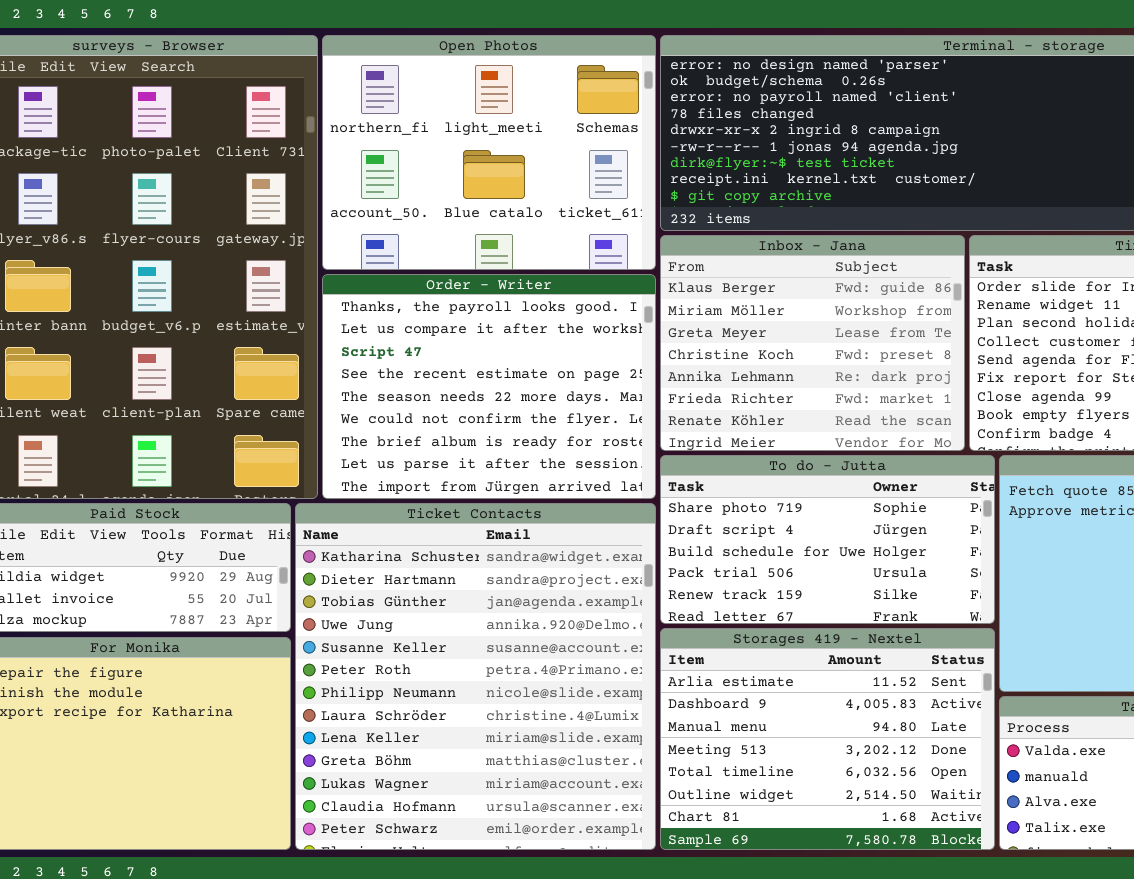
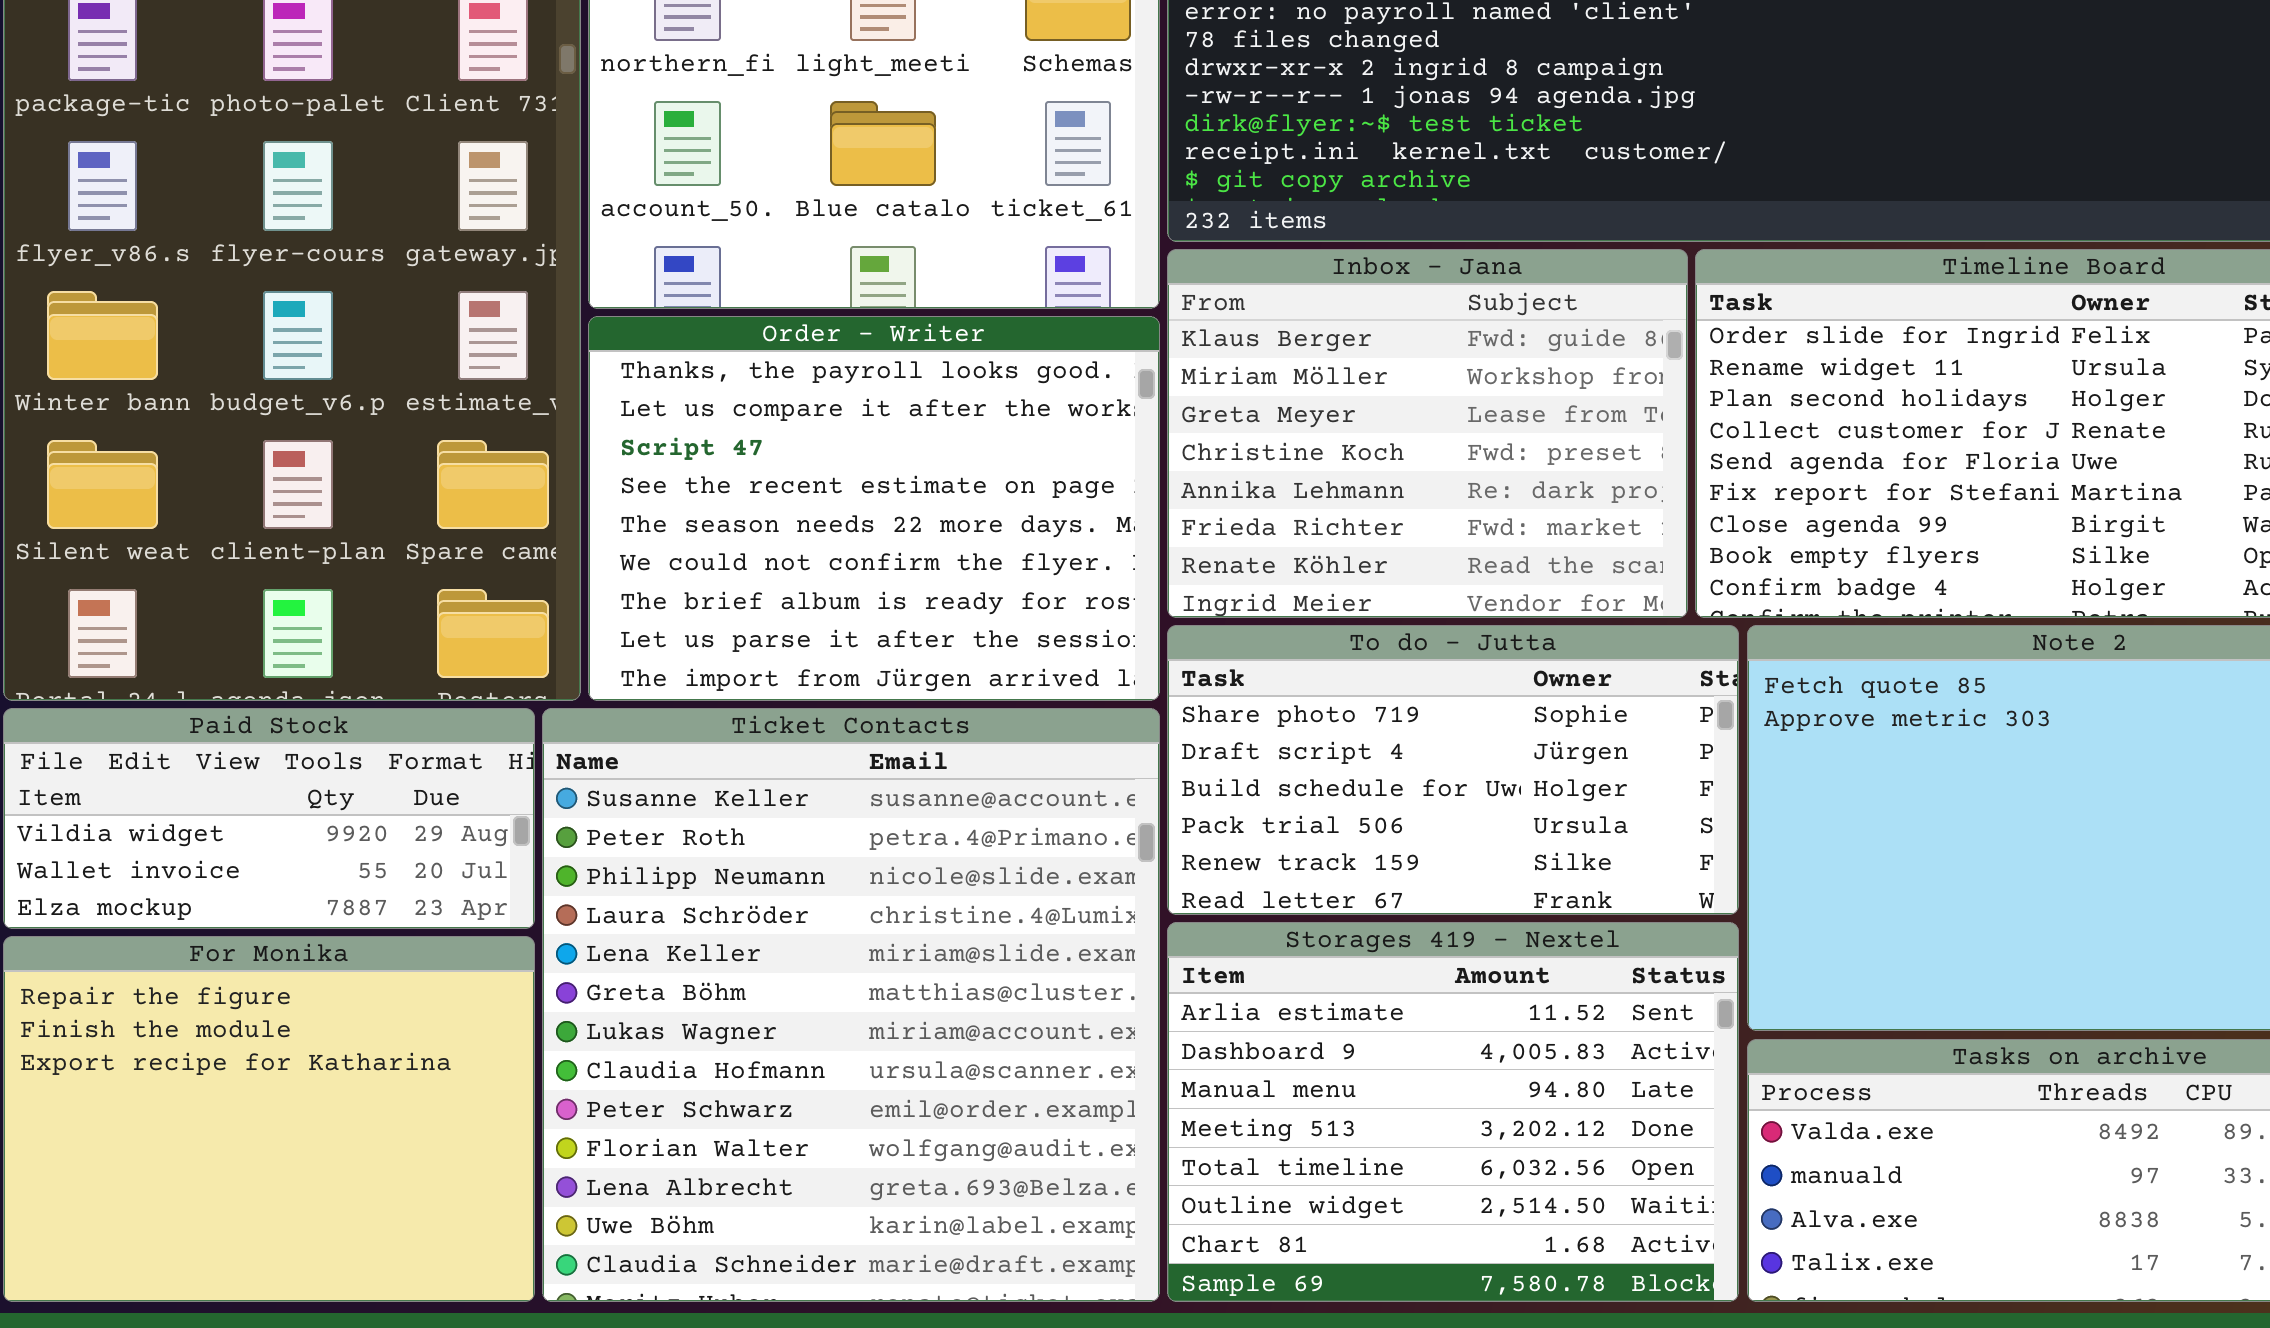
Ticket Contacts: [295,503,656,850] -> [542,708,1160,1302], scrolled down 4 rows

